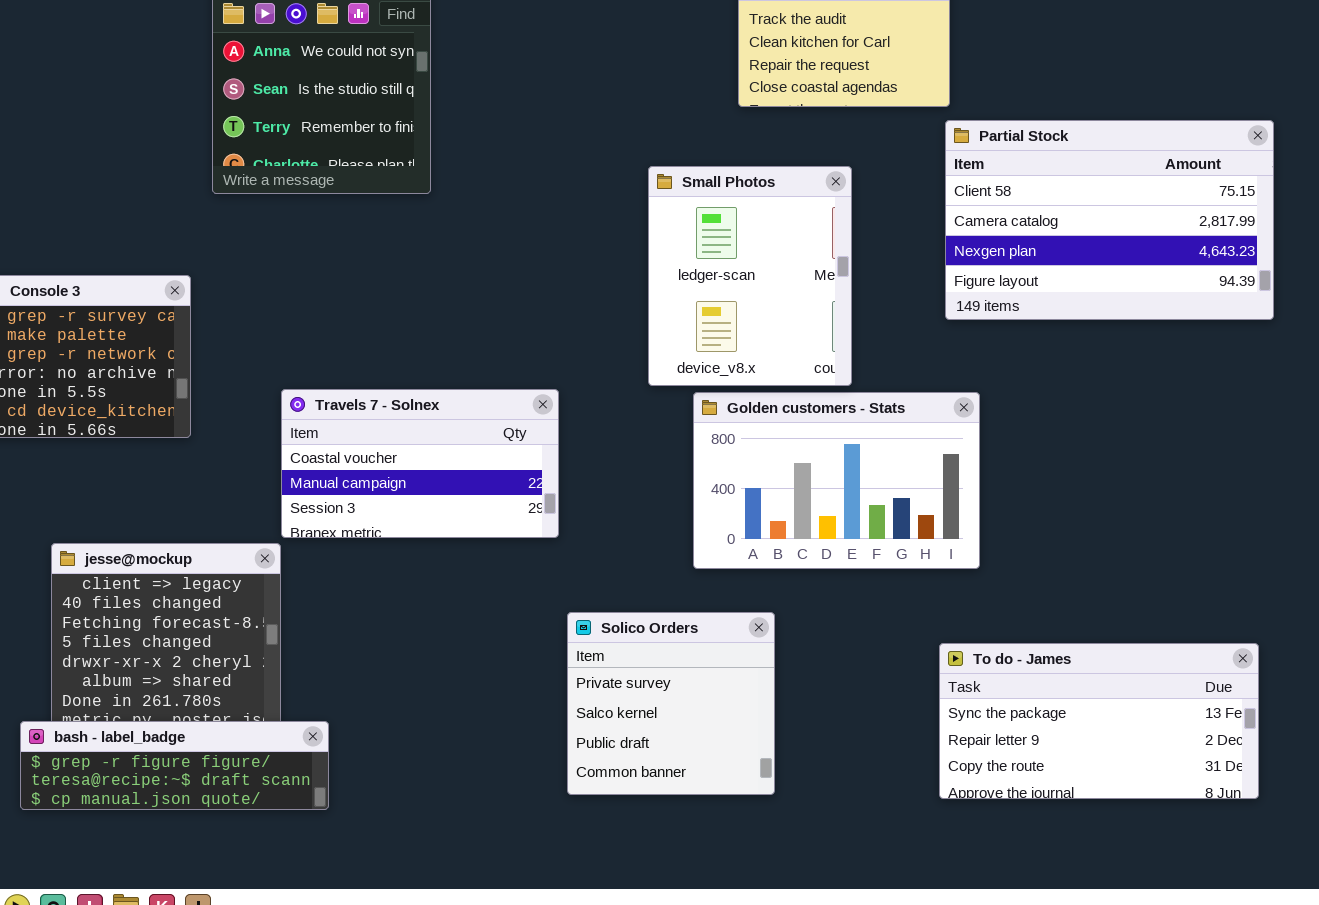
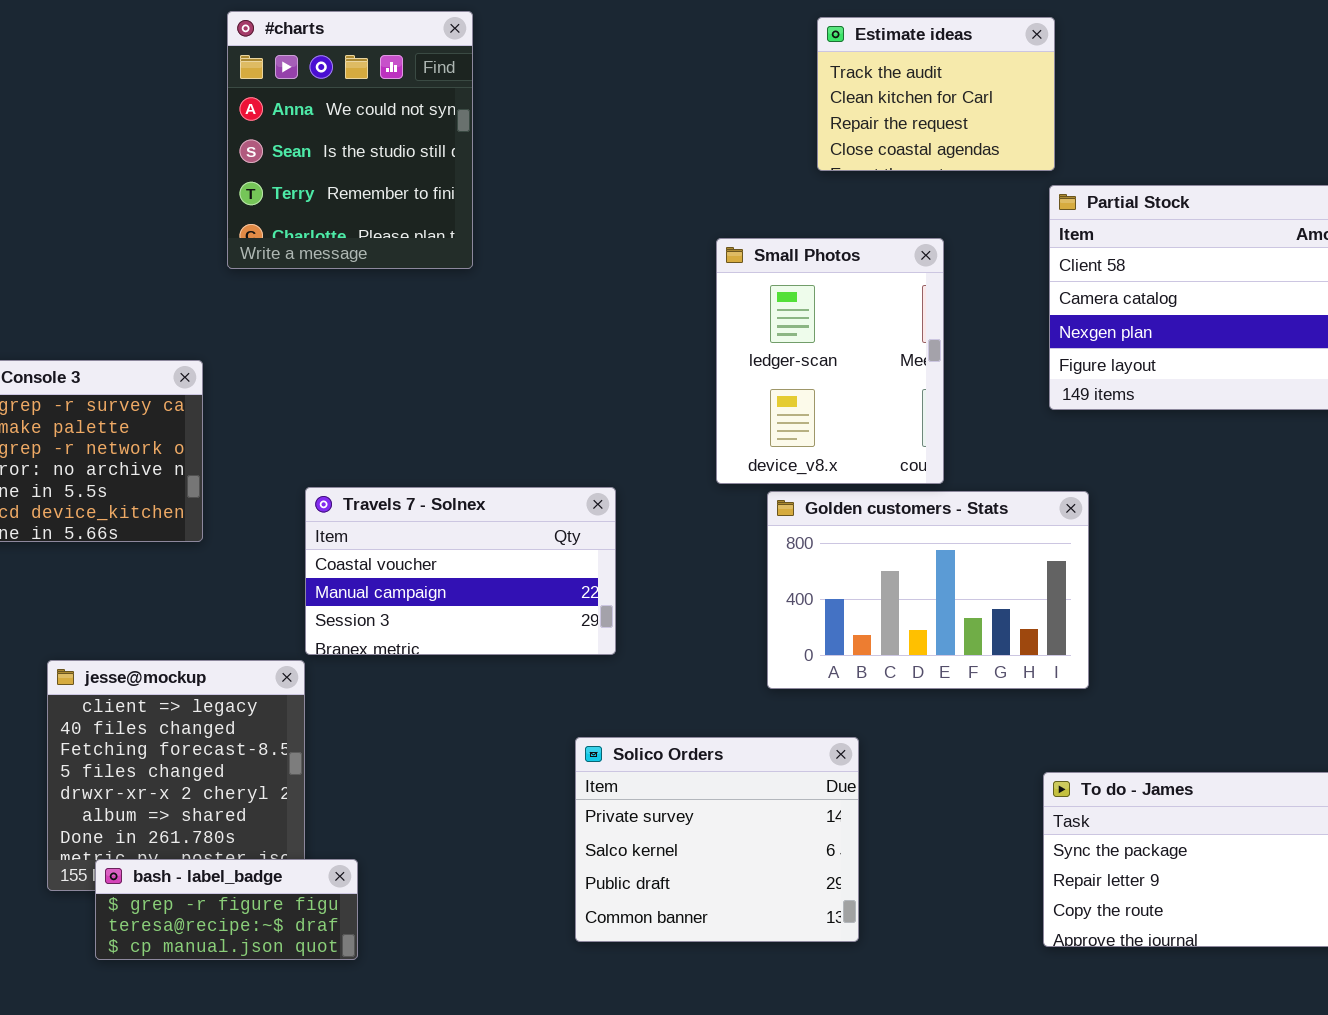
Solico Orders: [567,612,775,795] -> [575,737,859,942], resized
bash - label_badge: [20,721,329,810] -> [95,859,358,960], resized

